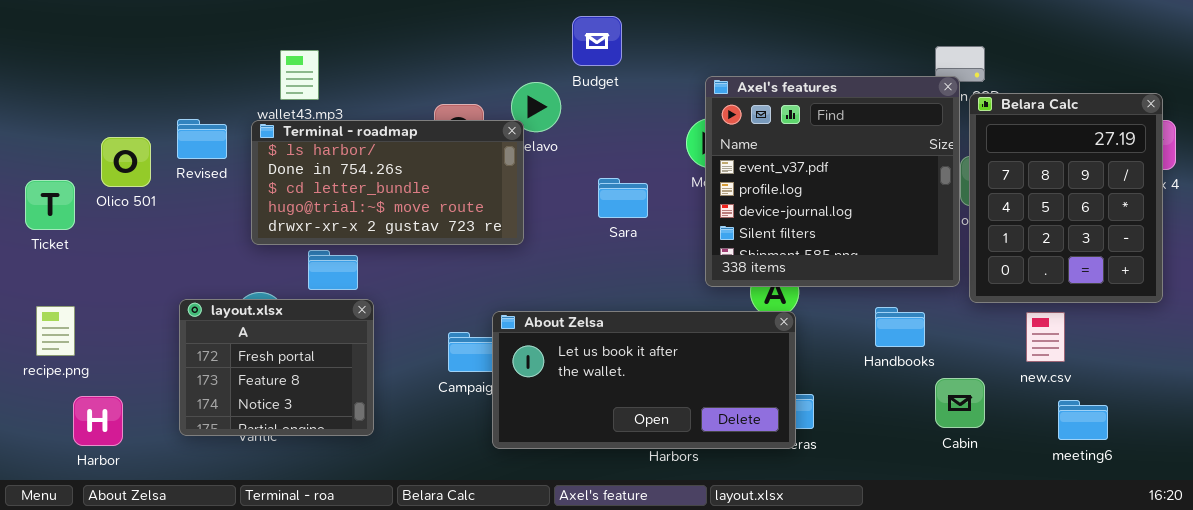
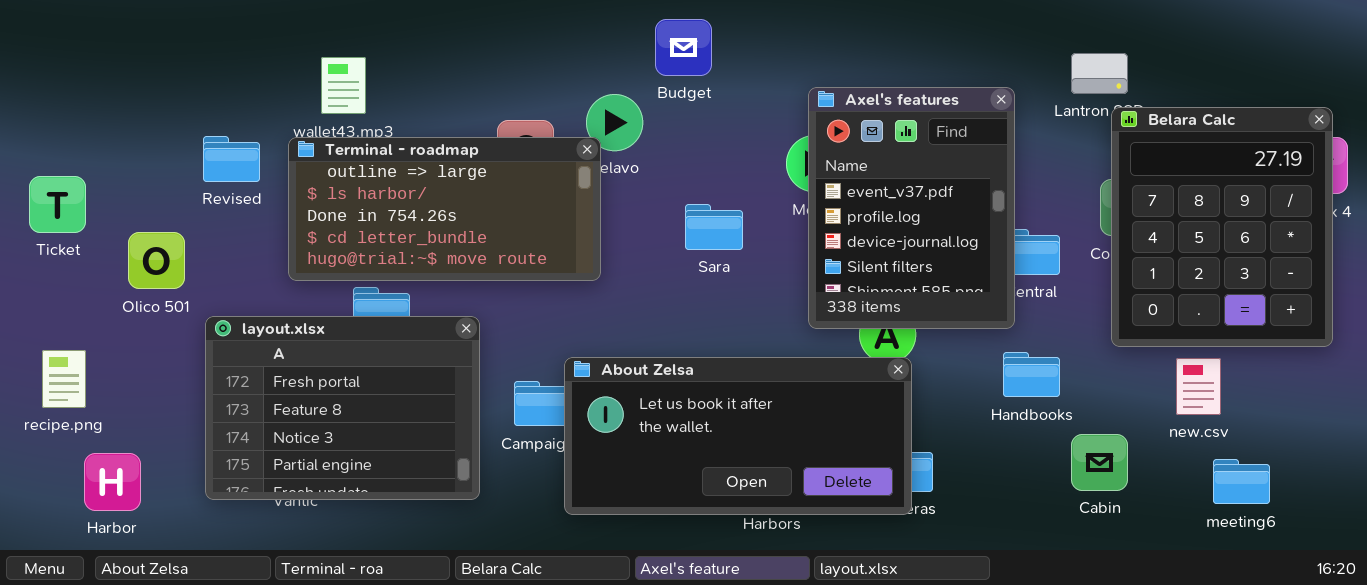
Axel's features: [705,76,960,287] -> [808,87,1015,329], resized
Terminal - roadmap: [251,120,524,245] -> [288,137,601,281], scrolled up 1 row
Olico 501: [101,137,151,187] -> [128,232,185,289], moved
Ticket: [25,180,75,230] -> [29,176,86,233], moved
layout.xlsx: [179,299,374,436] -> [205,316,480,500], resized

